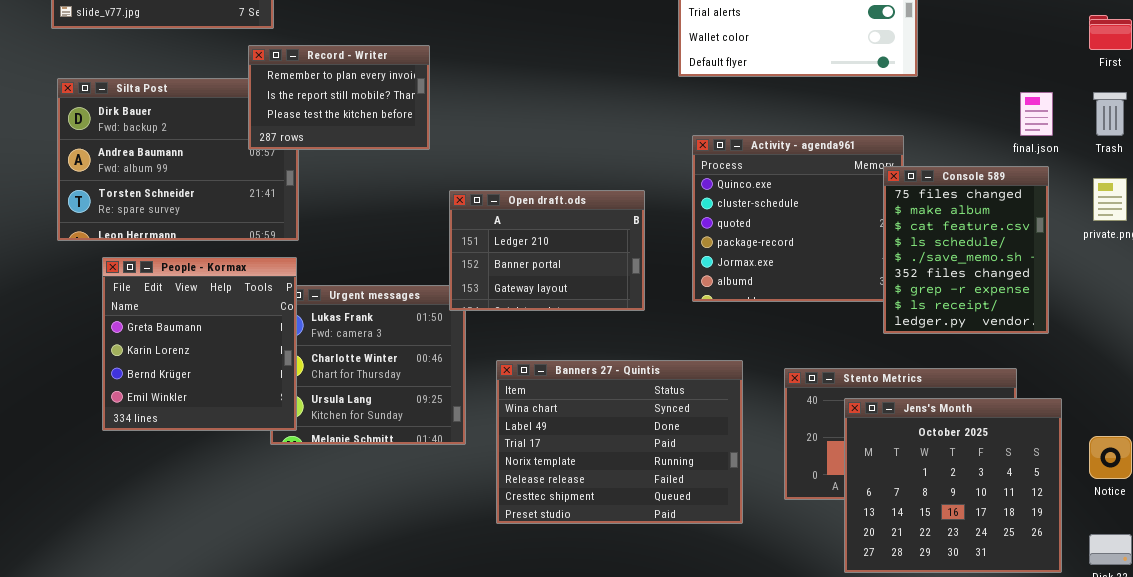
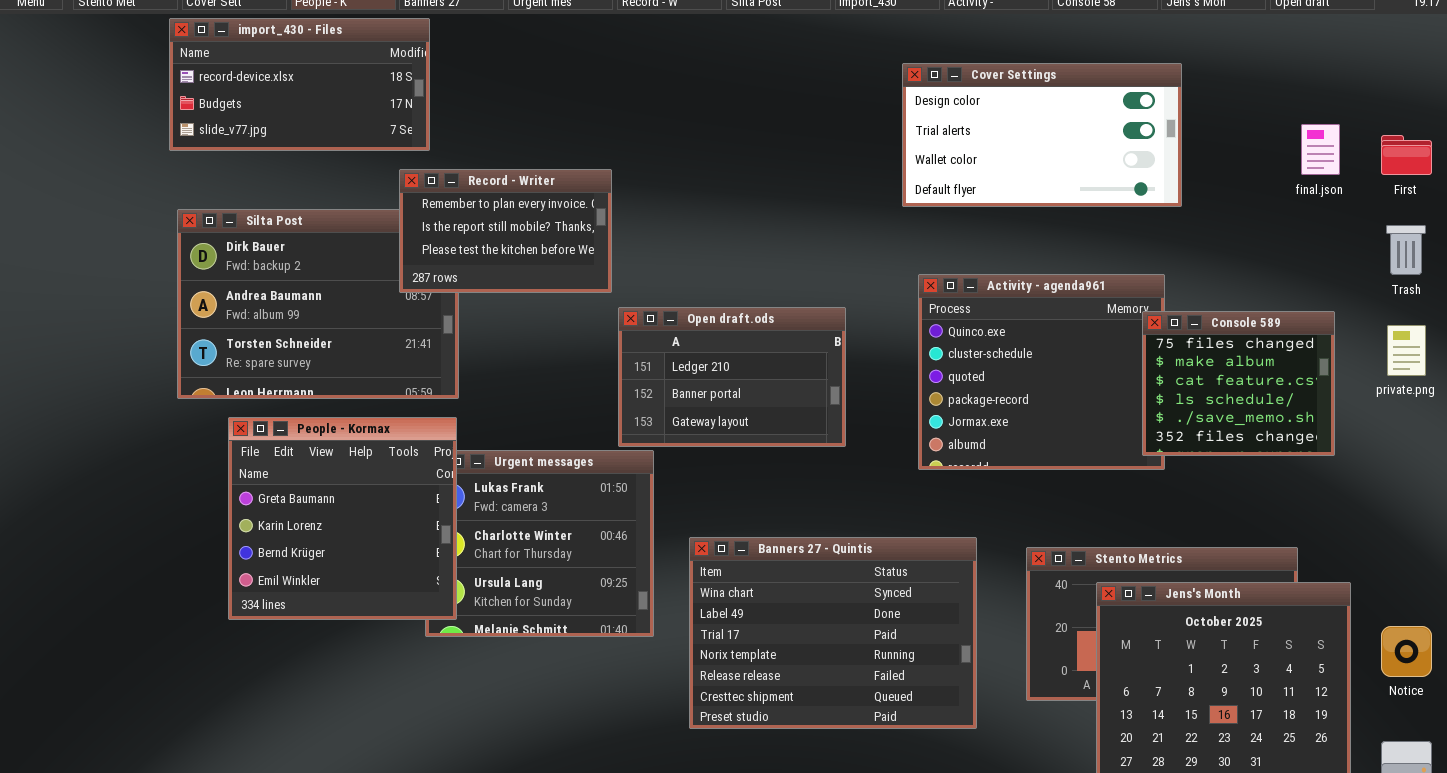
final.json: [1020,92,1053,136] -> [1301,124,1340,175], moved
Console 589: [883,166,1049,334] -> [1142,311,1335,456], resized
Open draft.ods: [449,190,645,311] -> [618,307,846,447], moved

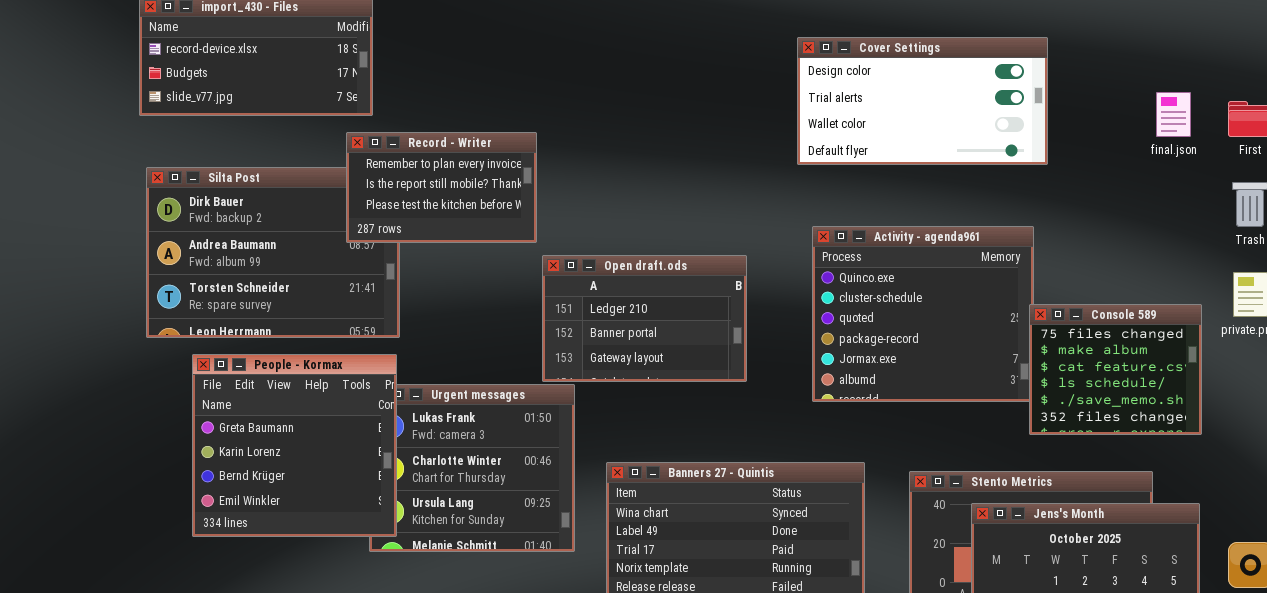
Console 589: [1142,311,1335,456] -> [1029,304,1202,435], moved

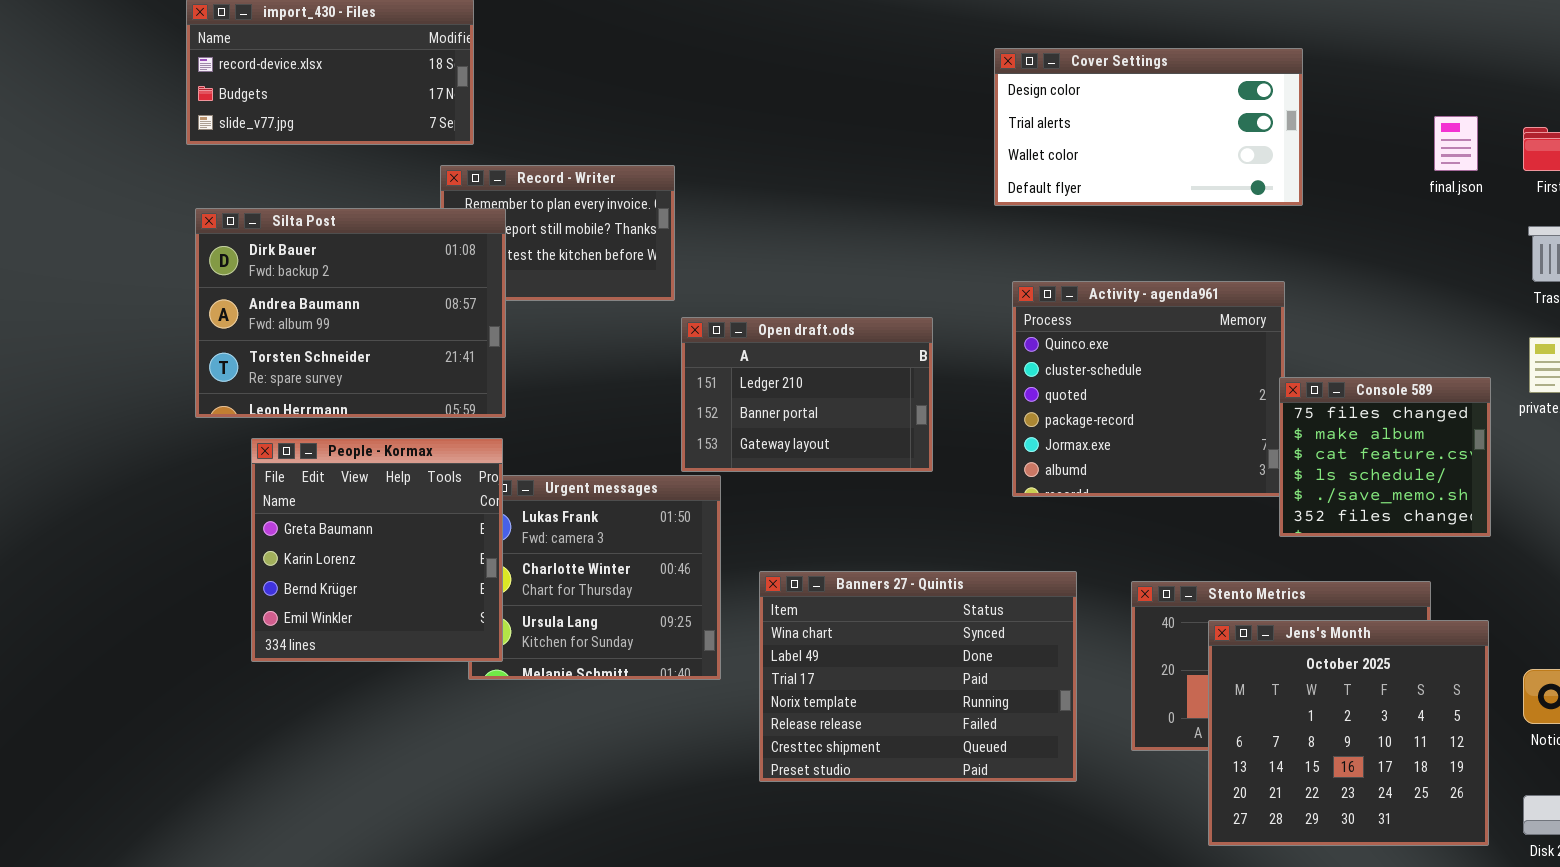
Silta Post: [146,167,400,338] -> [195,208,506,418], raised

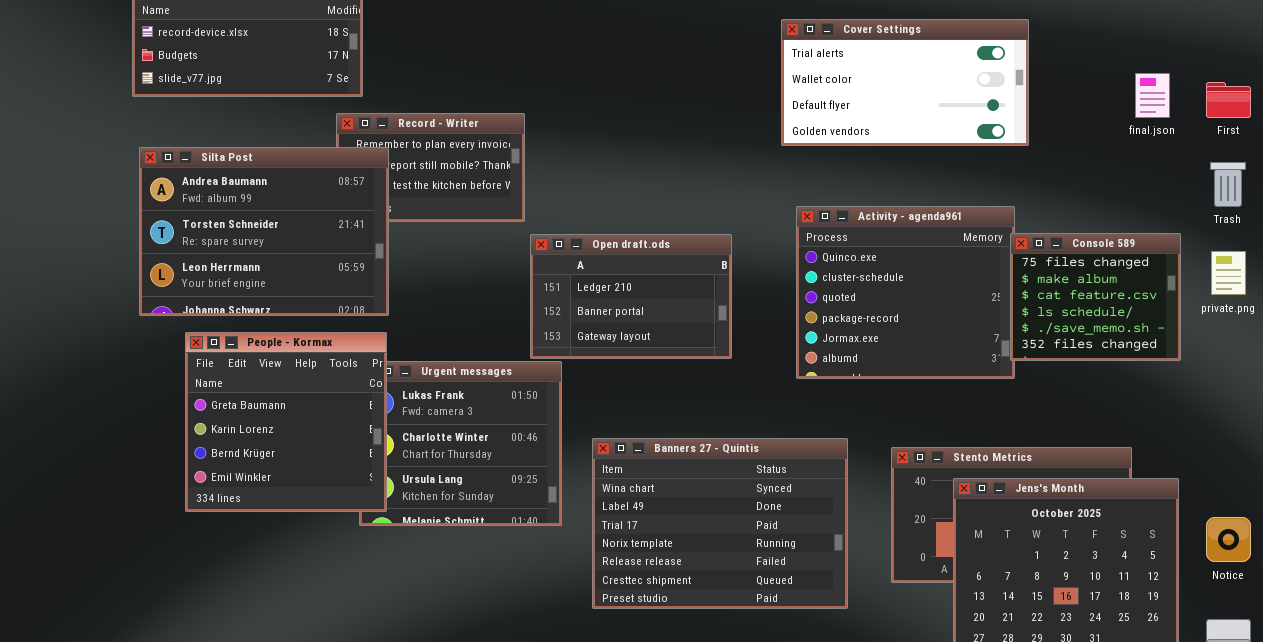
Cover Settings: [994,48,1303,206] -> [781,19,1029,146], scrolled down 1 row
Silta Post: [195,208,506,418] -> [139,147,389,316], scrolled down 1 row
Console 589: [1279,377,1491,537] -> [1010,233,1181,361], moved

